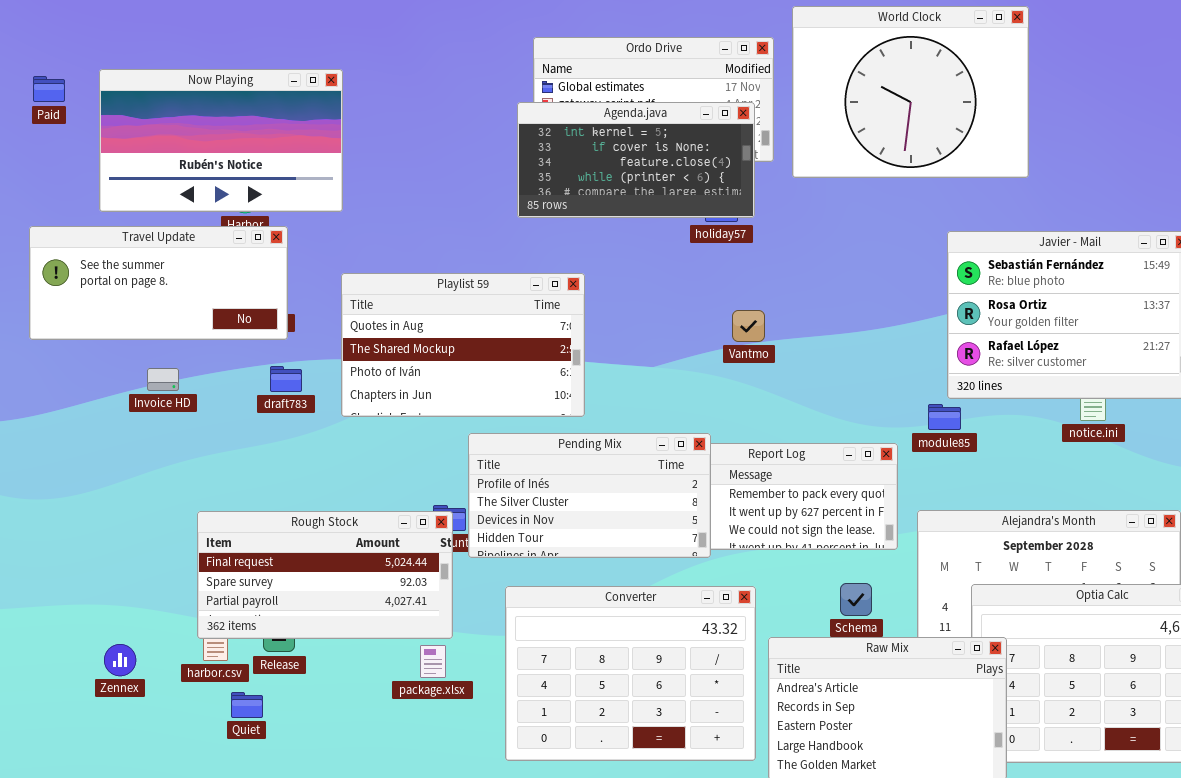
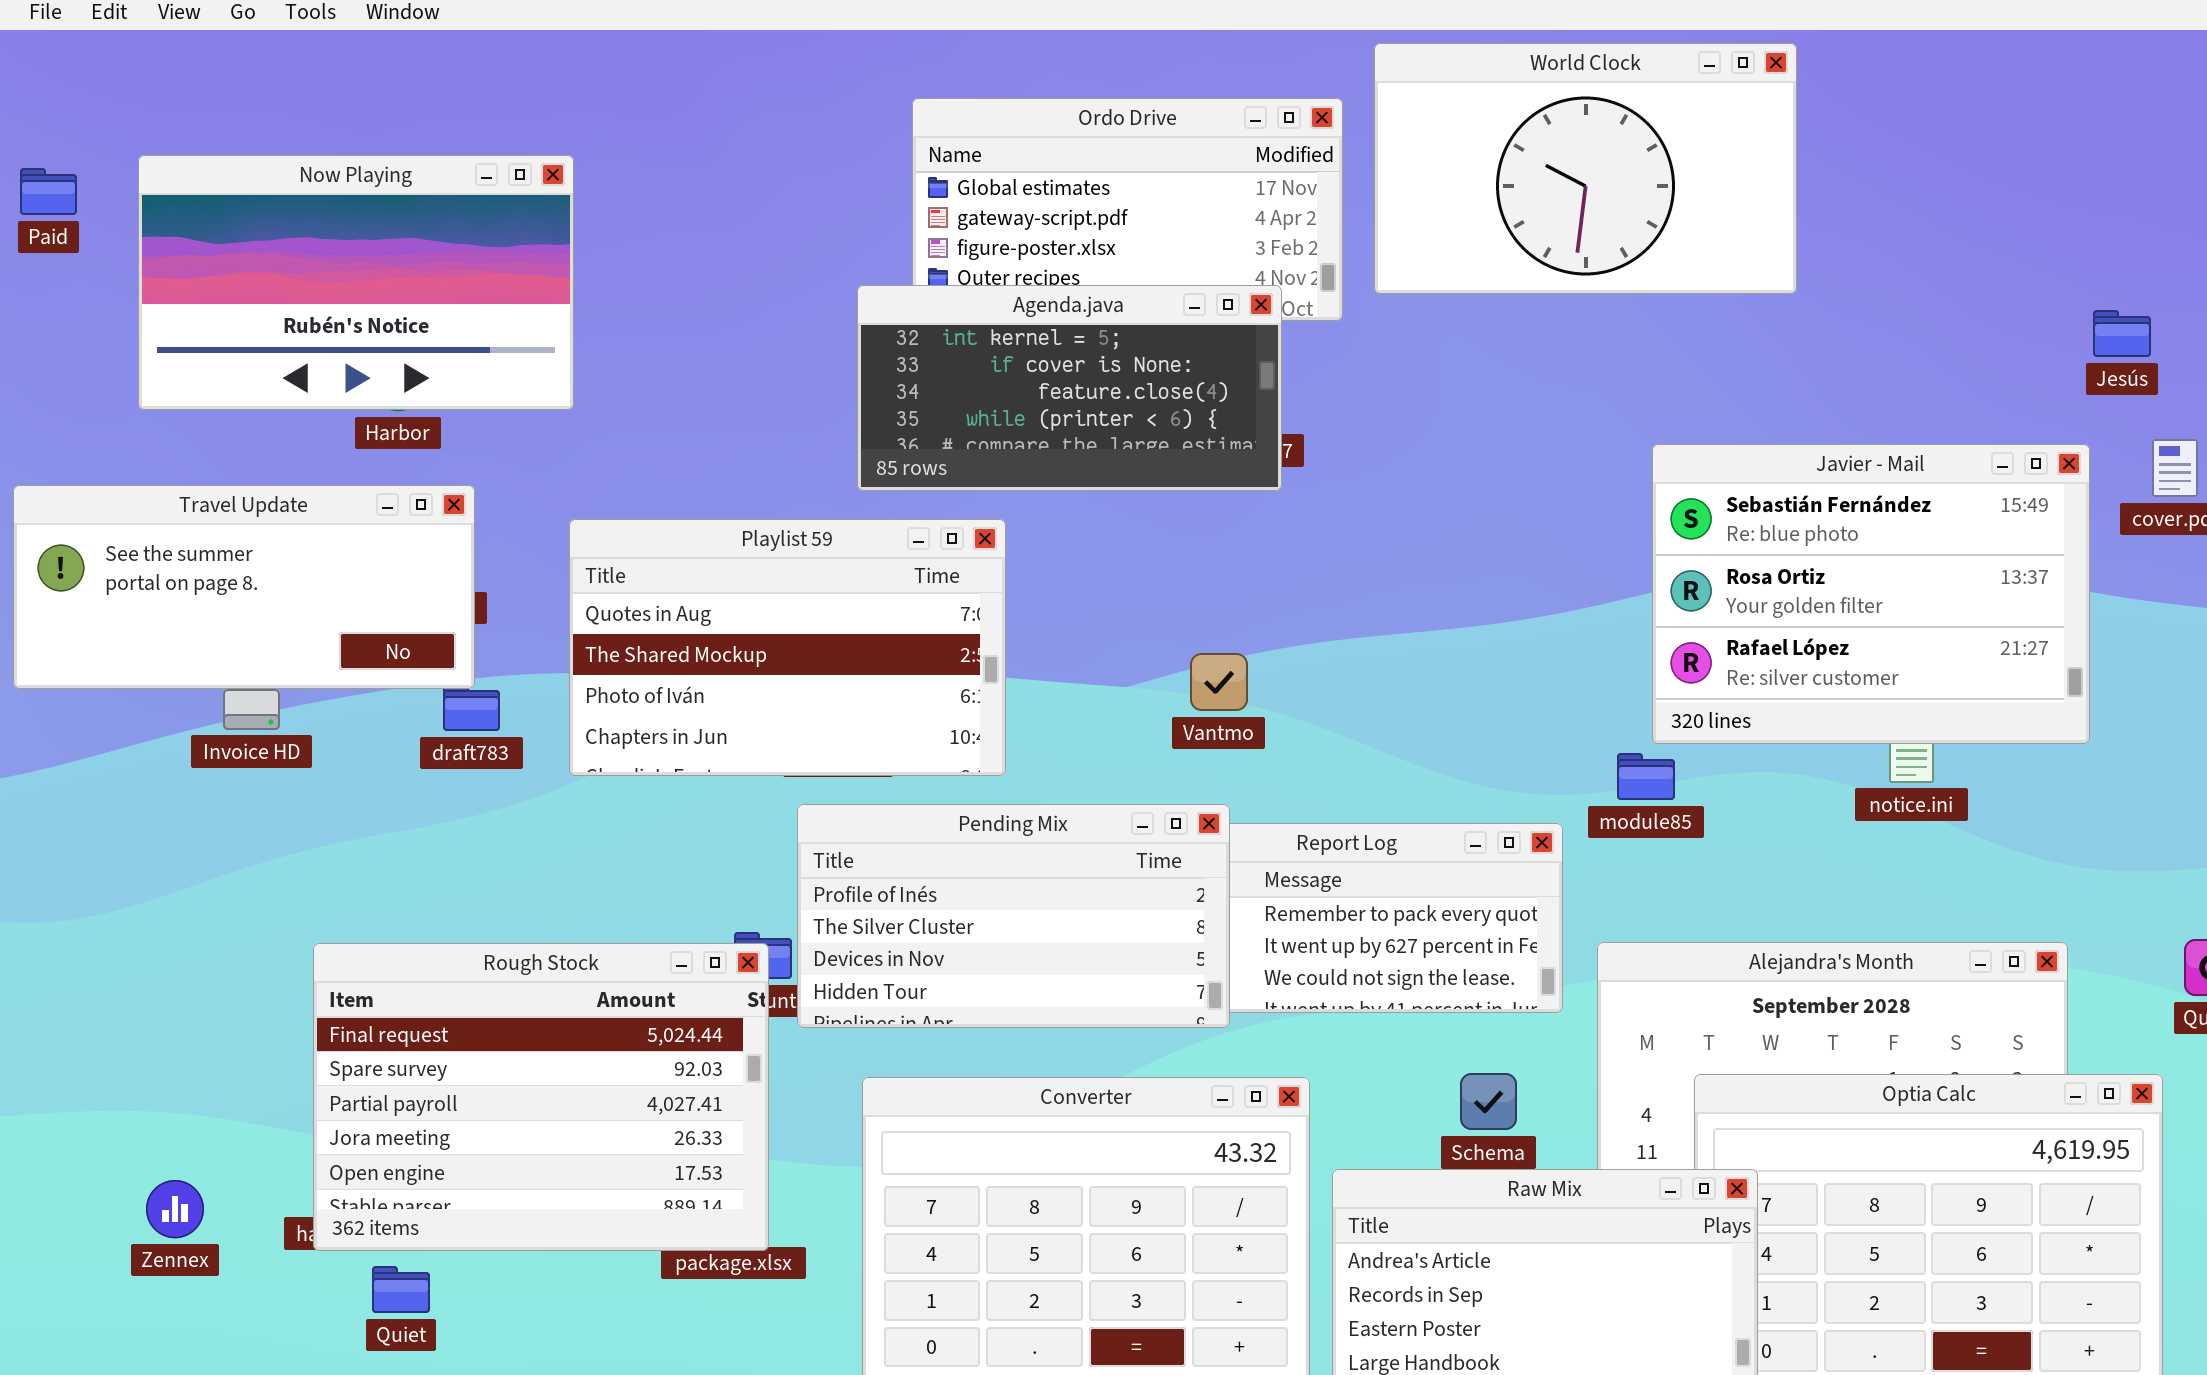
World Clock: [792,6,1029,178] -> [1374,43,1797,294], resized
Agenda.java: [517,102,755,218] -> [857,285,1282,491], moved
Travel Update: [29,226,288,340] -> [13,485,475,689], moved
Vantmo: [732,310,765,342] -> [1190,653,1248,711], moved
Rough Stock: [197,511,453,639] -> [313,943,769,1251], resized

